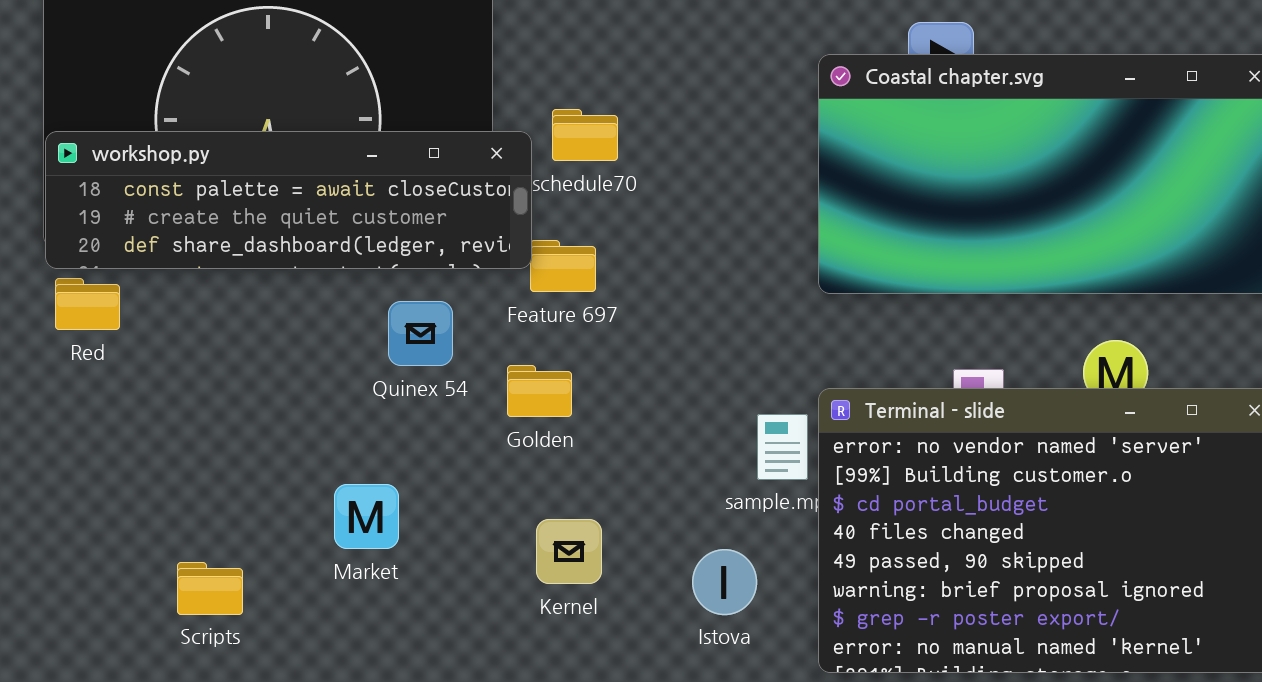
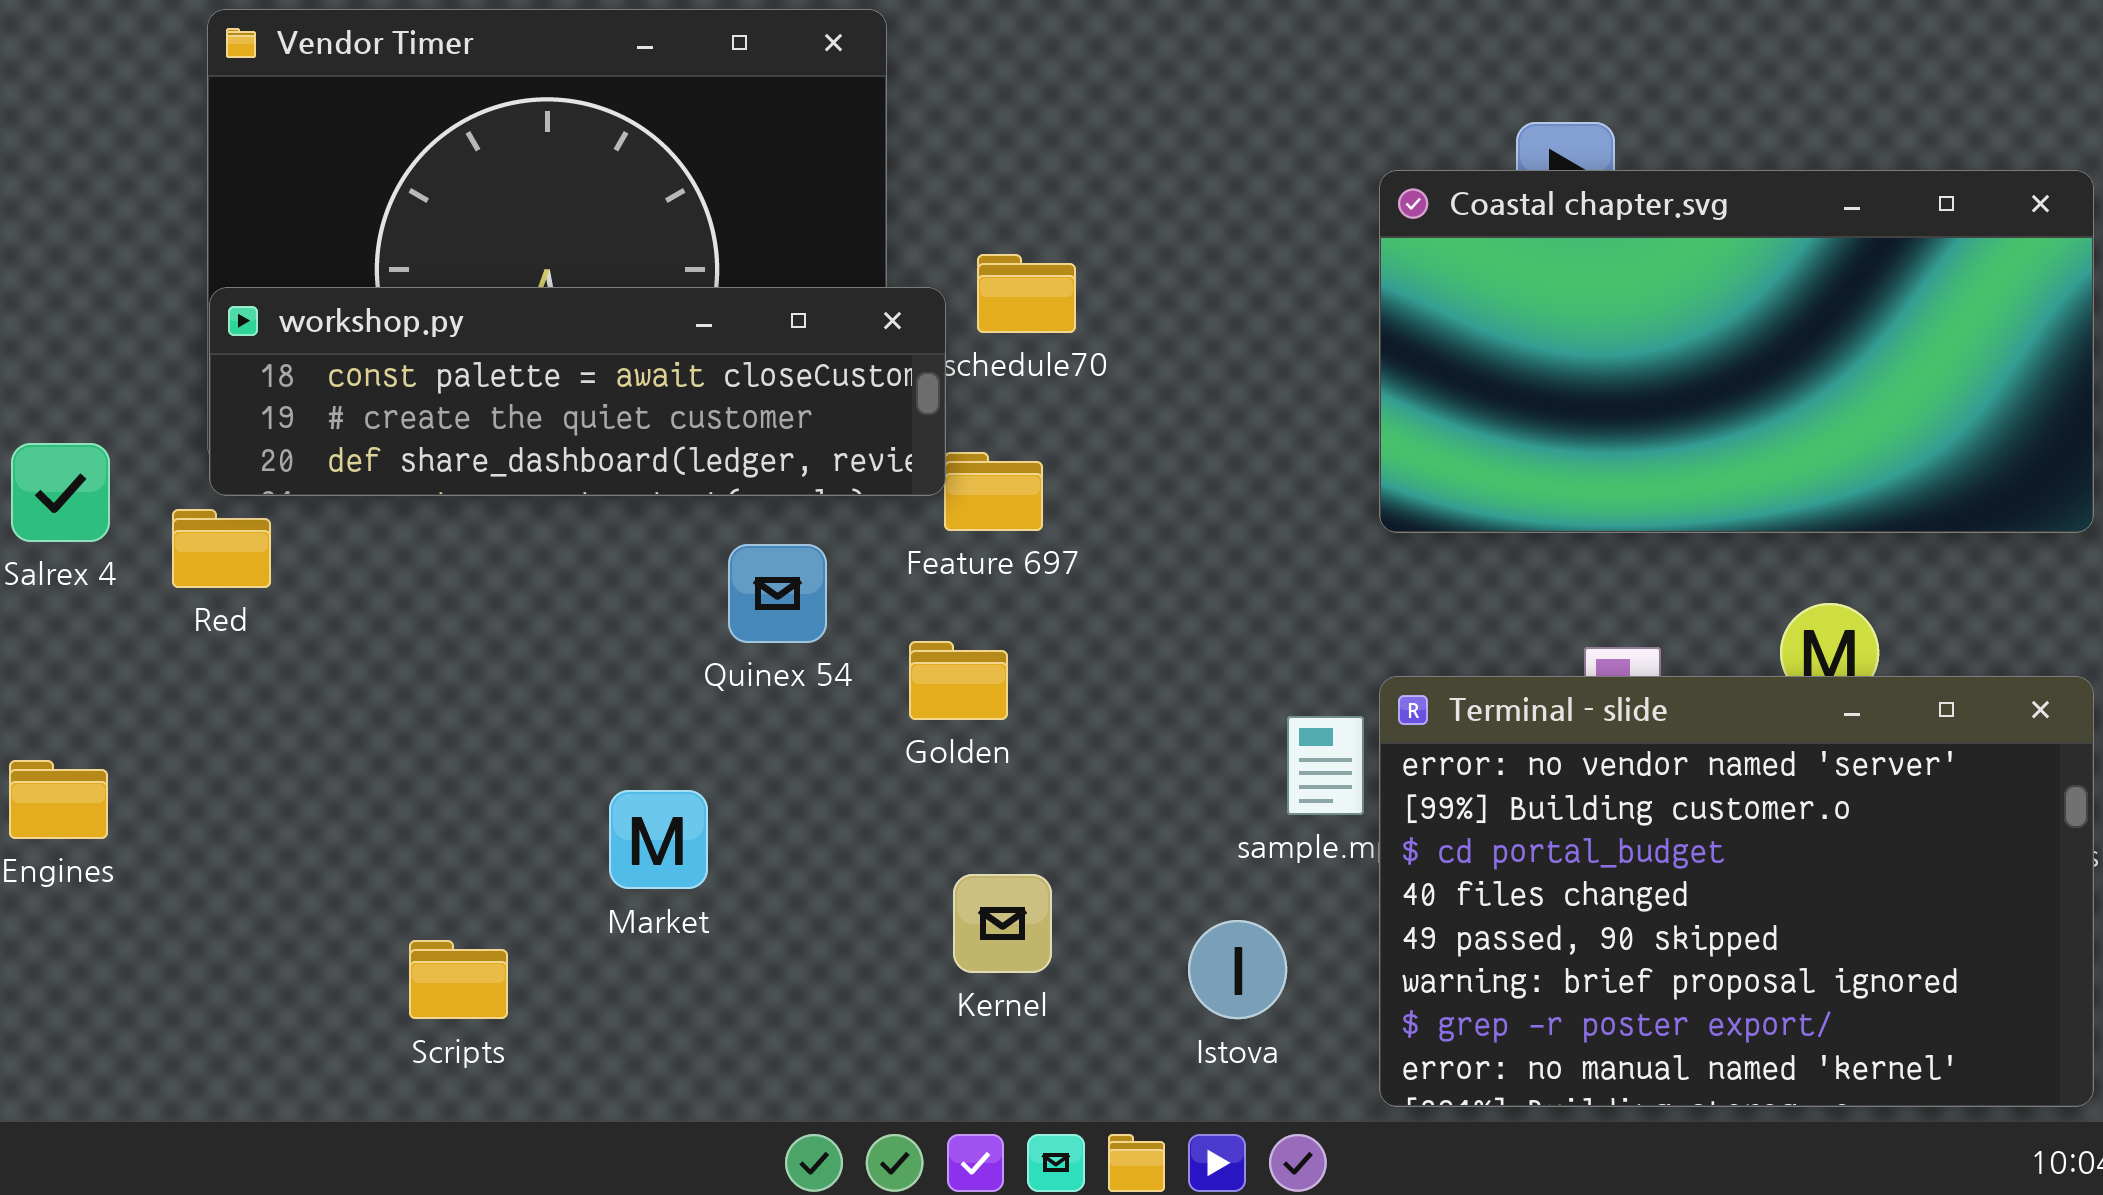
Red: [55,278,120,330] -> [172,509,271,588], moved
Market: [334,484,399,549] -> [609,790,708,889], moved

